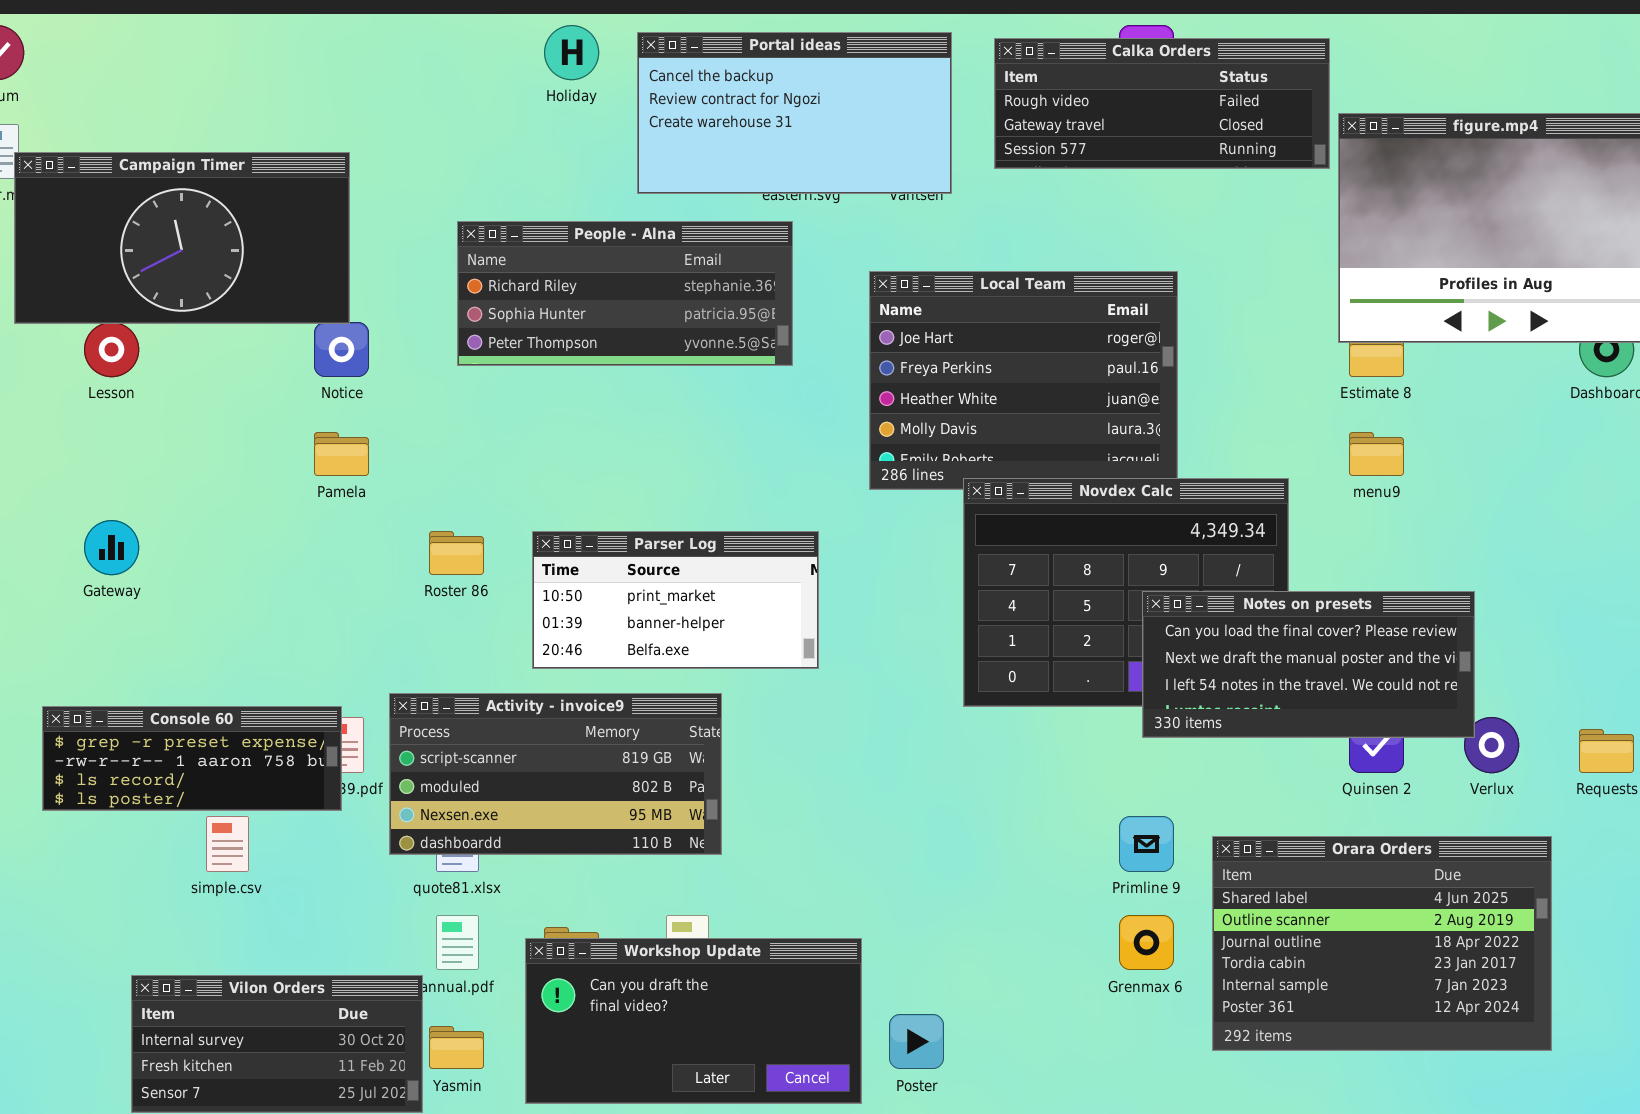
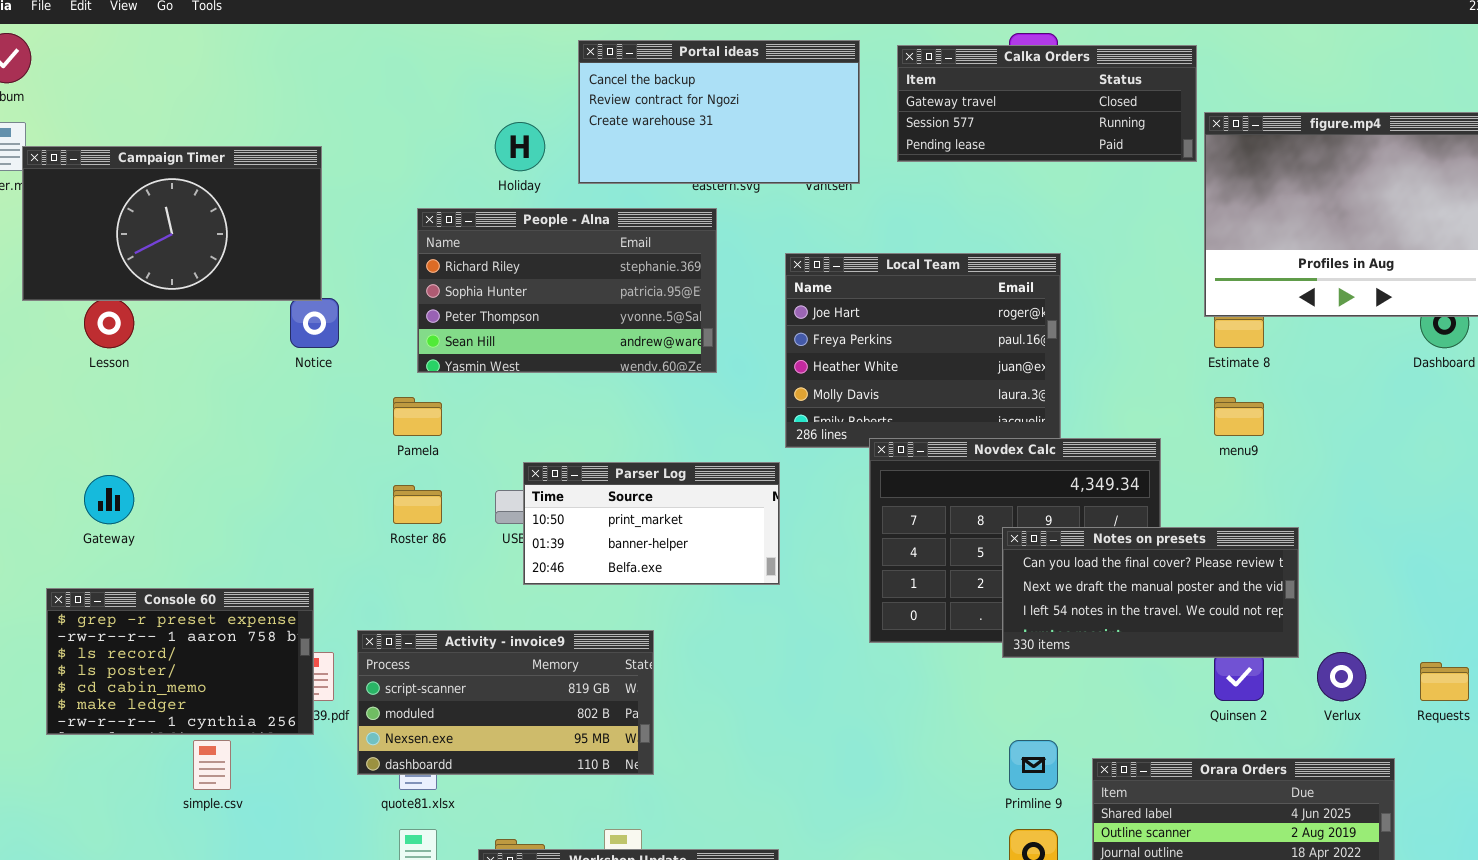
Holiday: [544,25,599,80] -> [495,122,545,171], moved
Calka Orders: [994,38,1330,169] -> [897,45,1197,162], scrolled down 1 row
People - Alna: [457,221,793,366] -> [417,208,717,373], resized
Pamela: [314,432,369,476] -> [393,397,442,436], moved
Parser Log: [532,531,819,669] -> [523,462,780,585], moved
Notes on presets: [1142,591,1475,738] -> [1002,527,1299,658], moved
Console 60: [42,706,342,811] -> [46,588,314,735], resized

